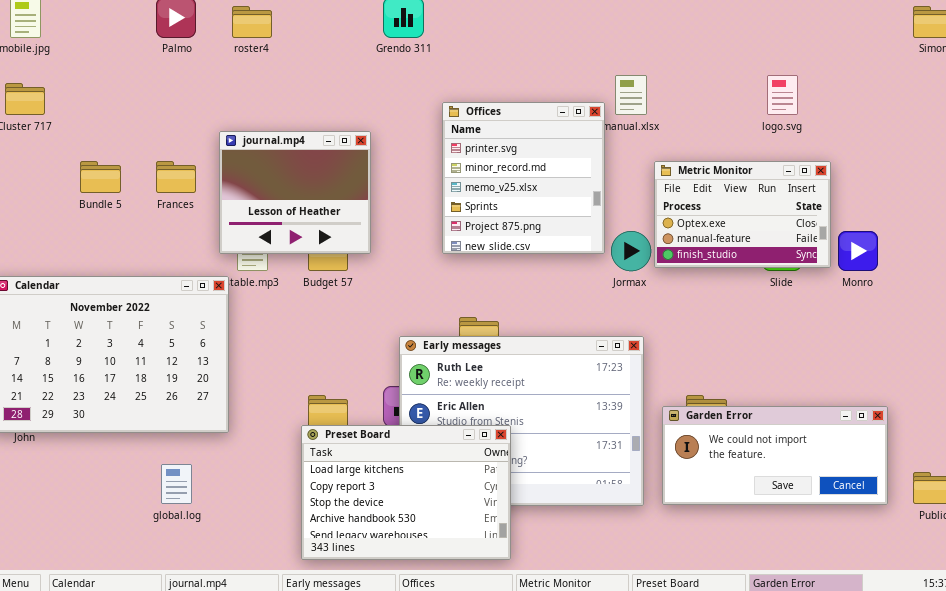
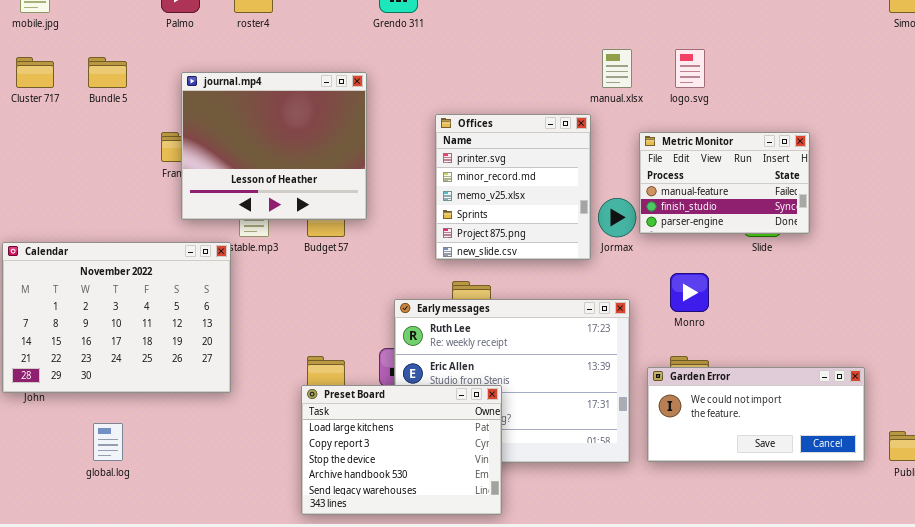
logo.svg: [767,75,798,115] -> [675,49,705,88], moved
Offices: [442,102,605,254] -> [435,114,591,260], moved
journal.mp4: [219,131,371,254] -> [181,72,367,220], resized
Bundle 5: [80,161,121,193] -> [88,57,127,88], moved
Metric Monitor: [654,161,831,268] -> [639,132,810,234], scrolled down 1 row
Monro: [838,231,878,271] -> [670,273,709,312], moved
global.log: [161,464,192,504] -> [93,423,123,461], moved

